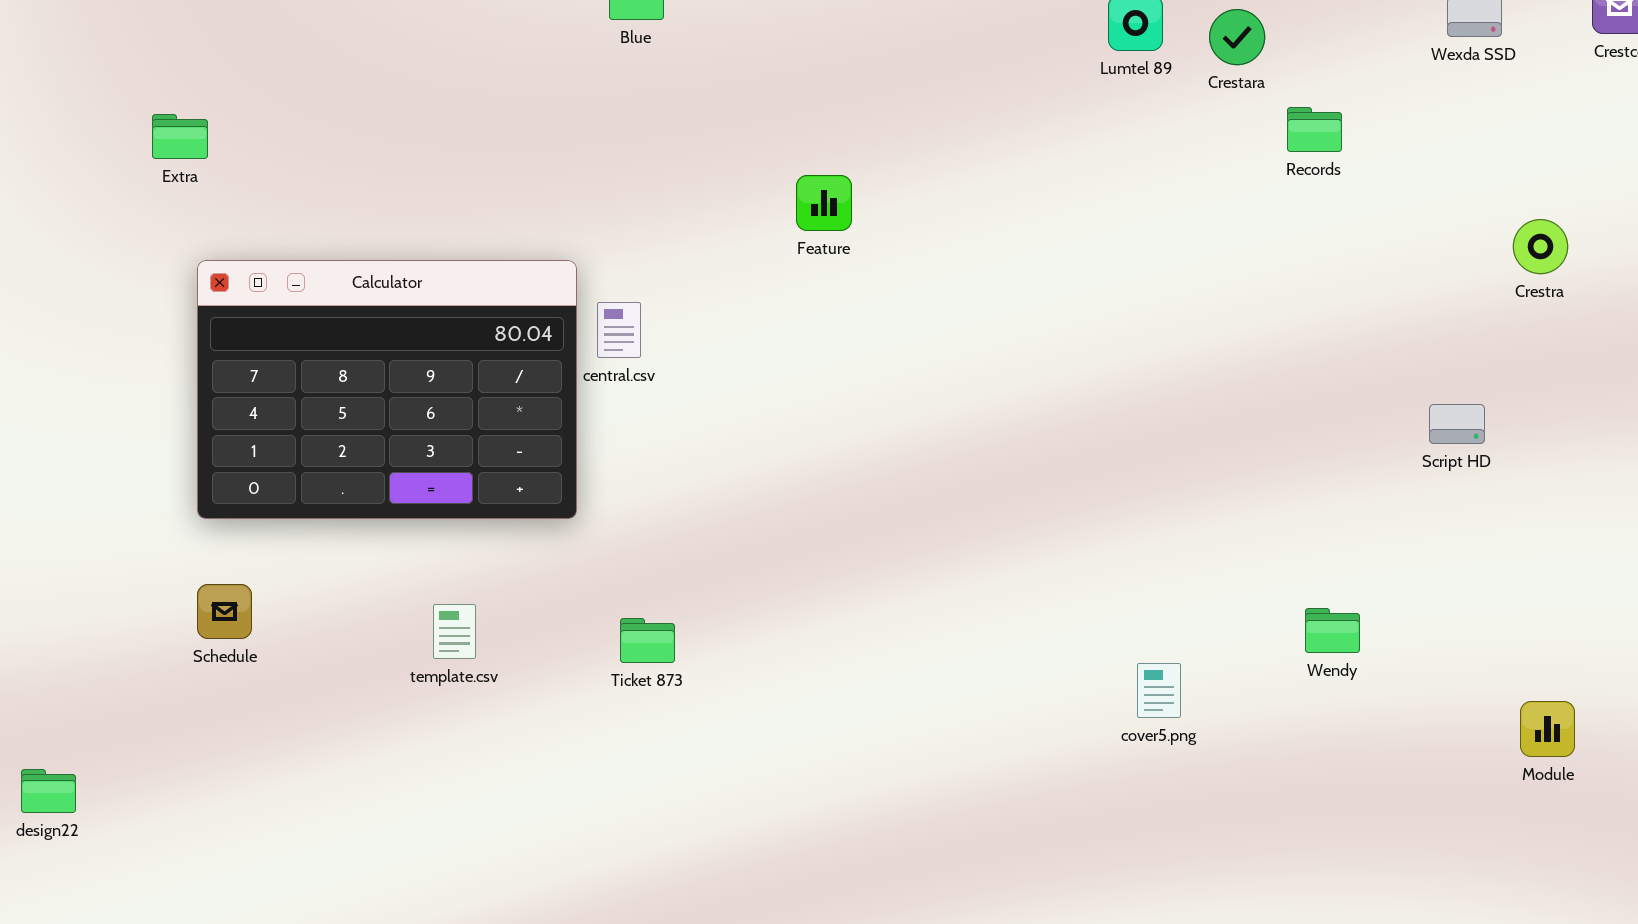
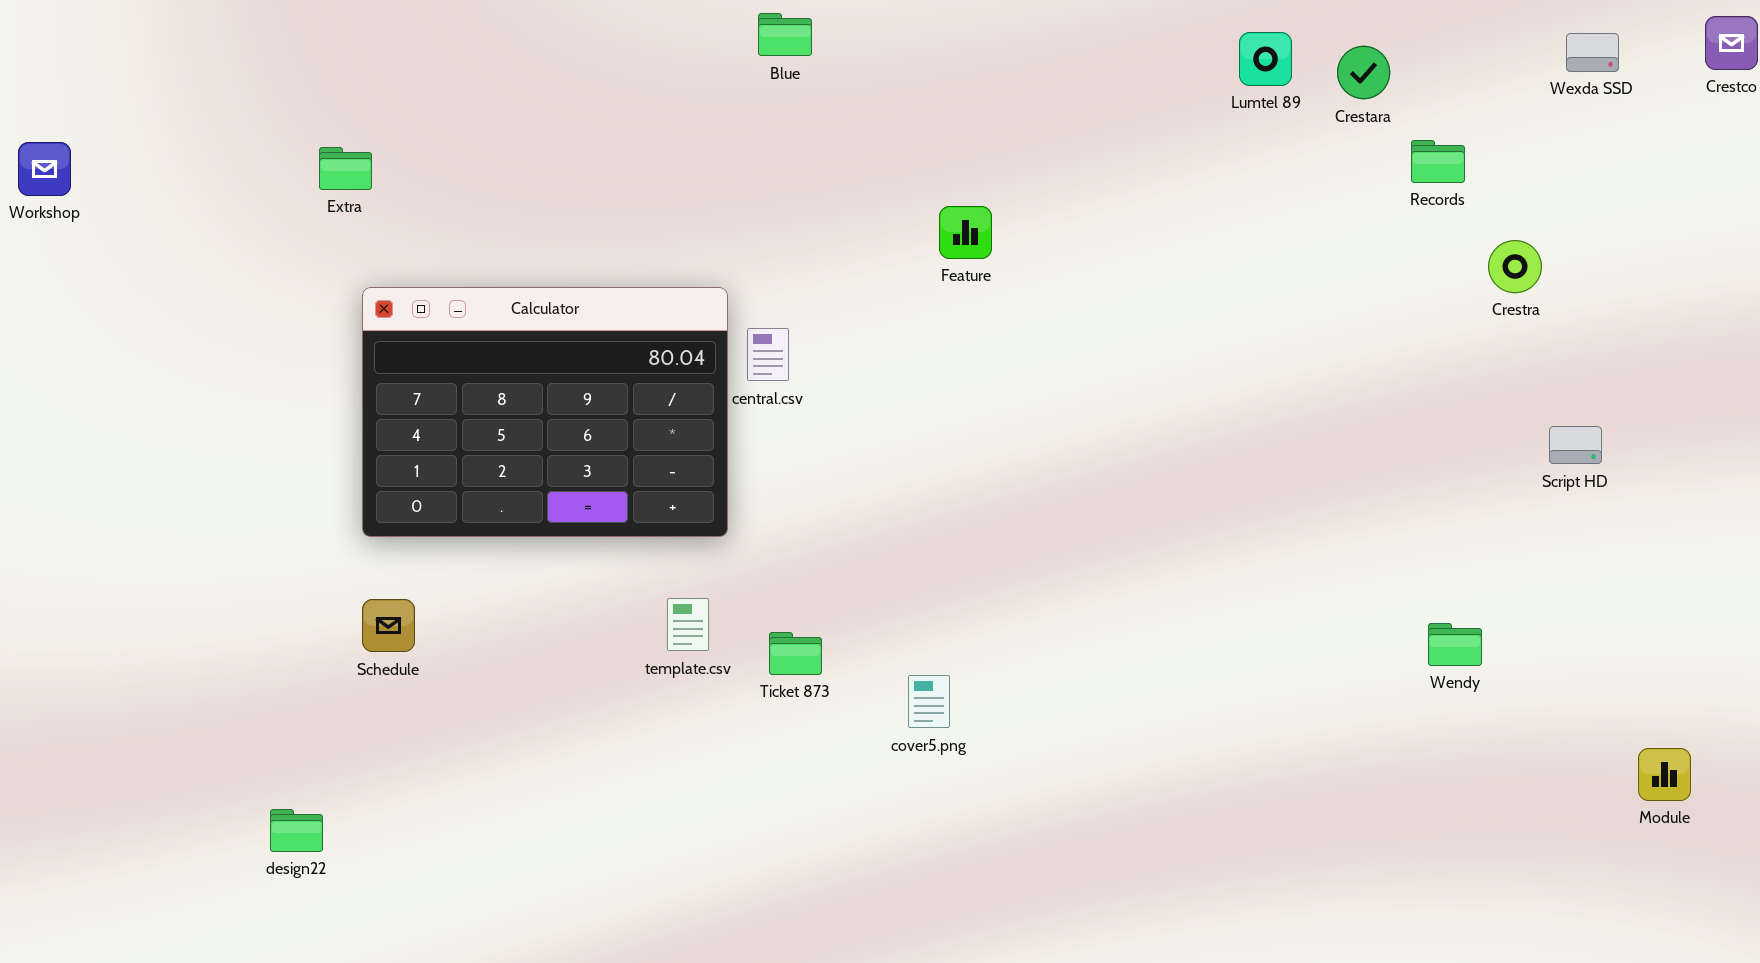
Crestra: [1513,219,1568,274] -> [1488,240,1542,293], moved
template.csv: [433,604,476,659] -> [667,598,709,651], moved
cover5.png: [1137,663,1181,718] -> [908,675,950,728], moved
Module: [1520,701,1575,757] -> [1638,748,1691,801], moved
design22: [21,769,76,813] -> [270,809,323,852], moved

